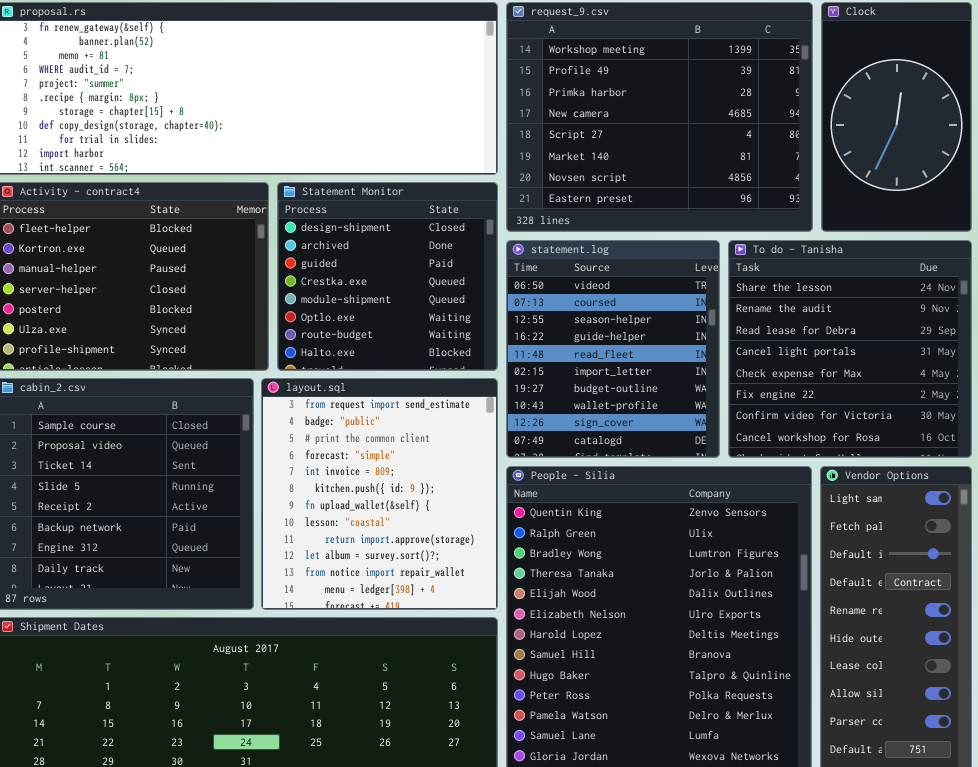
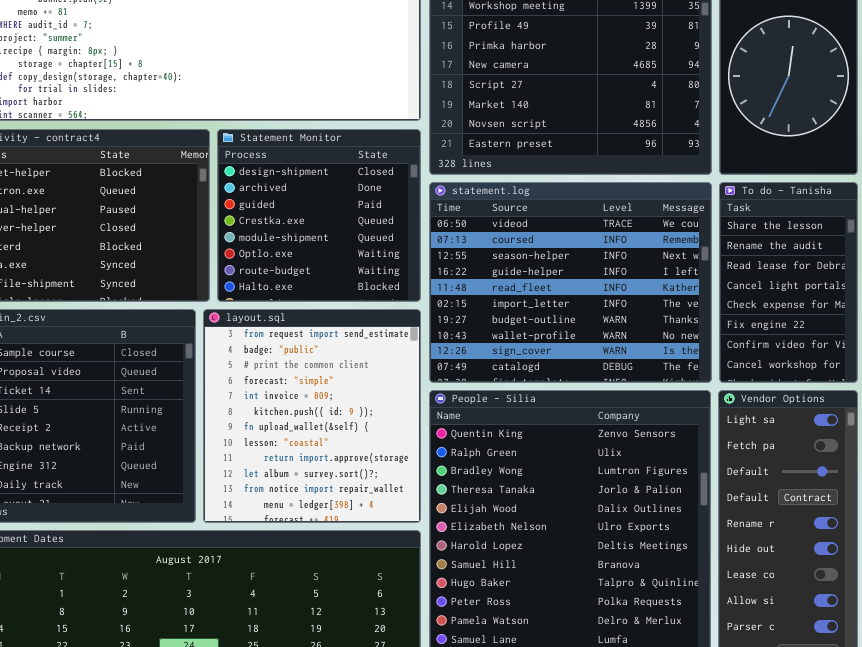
statement.log: [506,240,720,458] -> [429,182,712,383], resized
To do - Tanisha: [728,240,972,458] -> [719,182,858,383], resized

